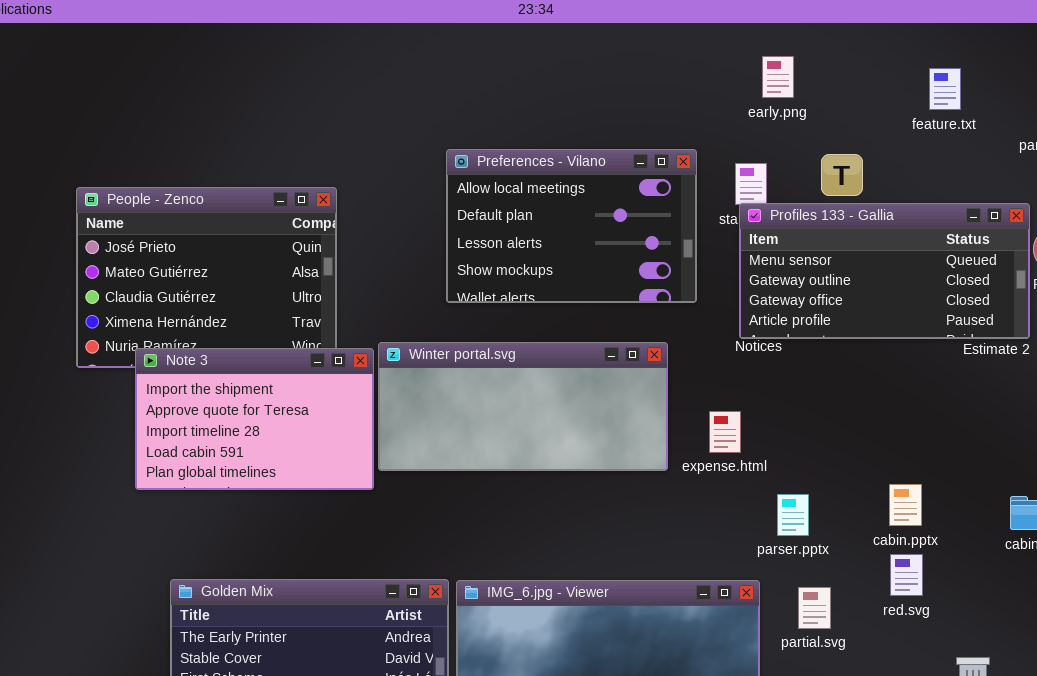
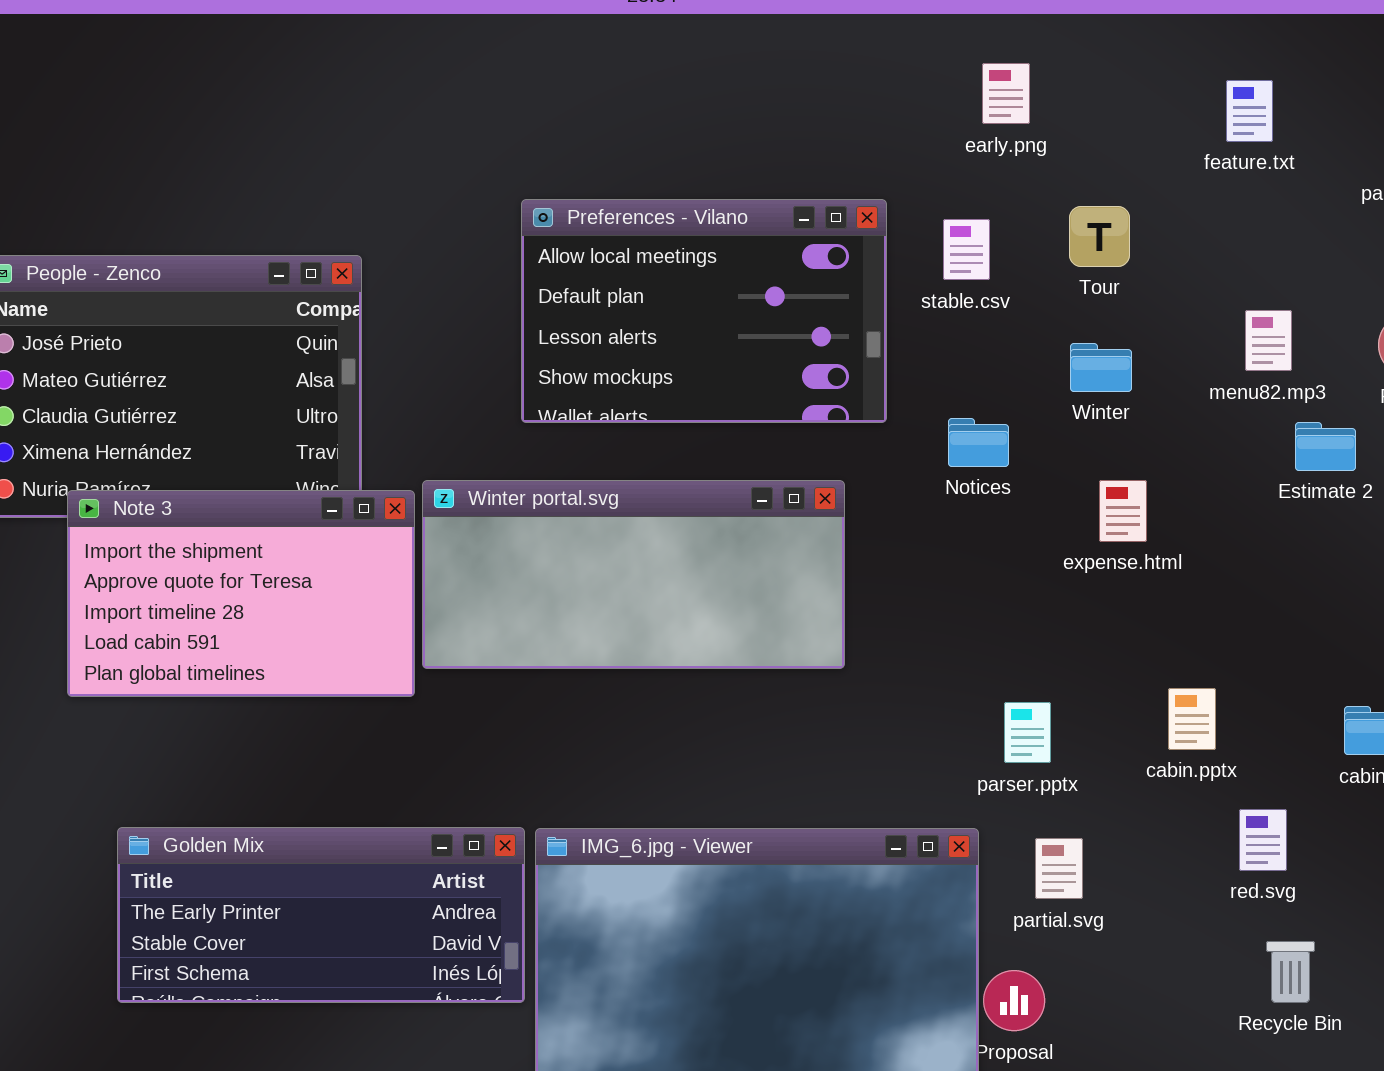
Profiles 133 - Gallia: [739,203,1030,339] -> none, closed
expense.html: [709,411,741,453] -> [1099,480,1147,542], moved
red.svg: [890,554,923,596] -> [1239,809,1287,871], moved

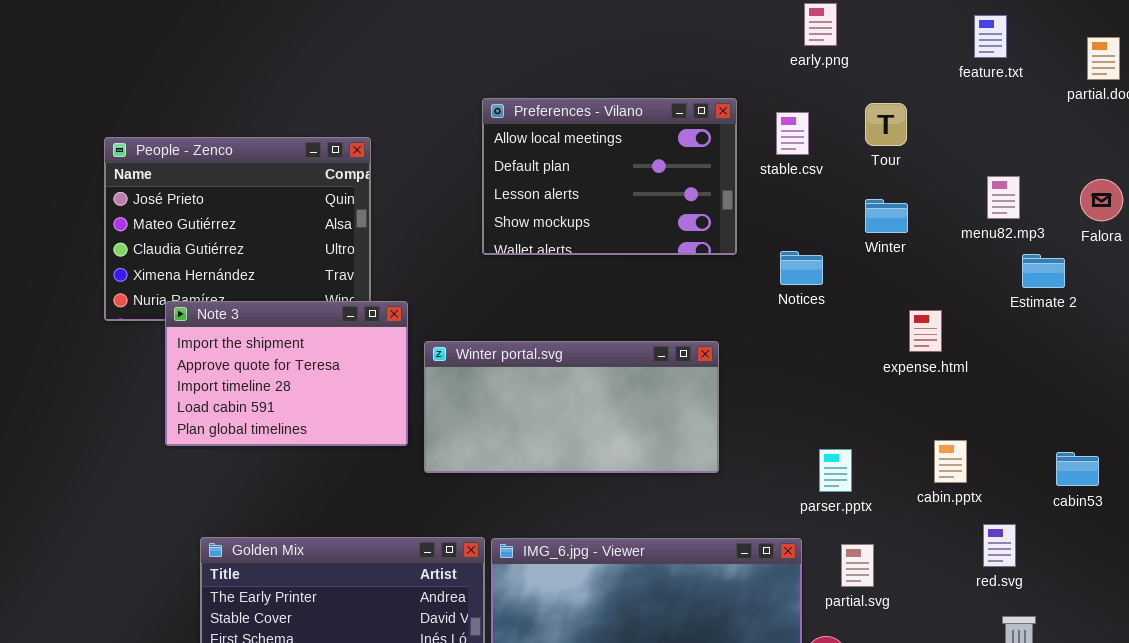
Winter portal.svg: [422,480,845,669] -> [424,341,719,473], moved
expense.html: [1099,480,1147,542] -> [909,310,942,352], moved

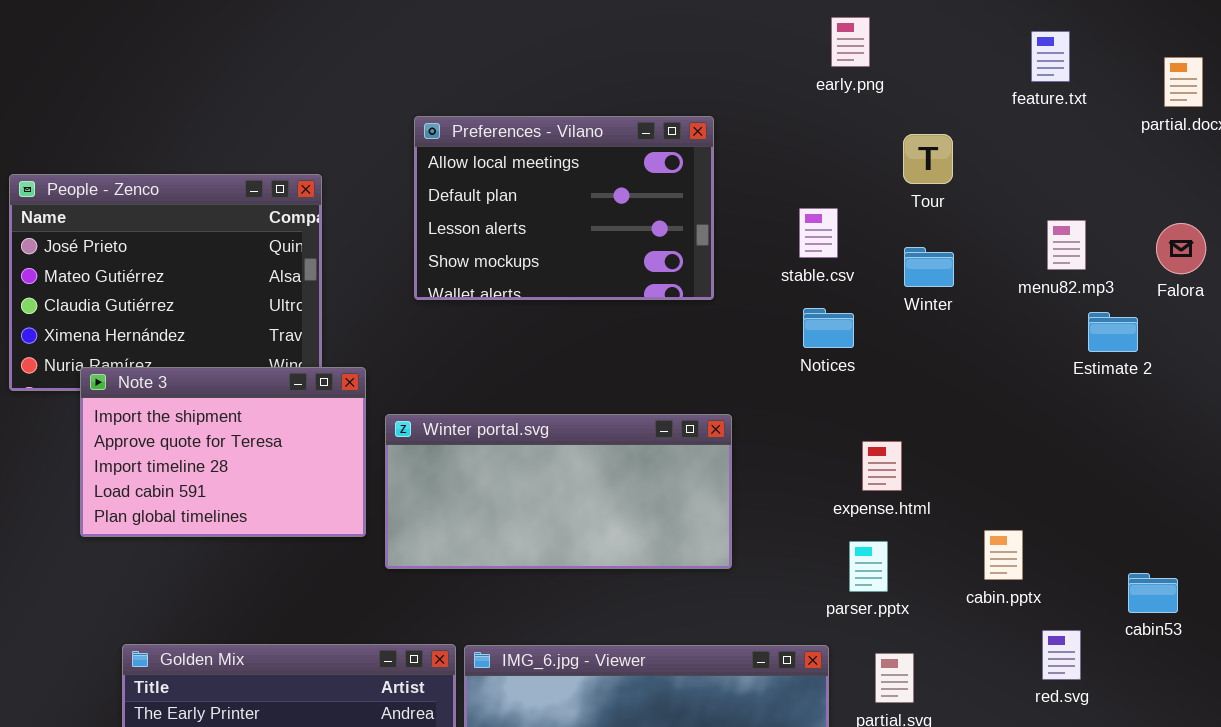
Preferences - Vilano: [482,98,737,255] -> [414,116,714,300], moved
stable.csv: [776,112,809,155] -> [799,208,838,258], moved
expense.html: [909,310,942,352] -> [862,441,902,491], moved
cabin53: [1056,452,1099,486] -> [1128,573,1178,613], moved

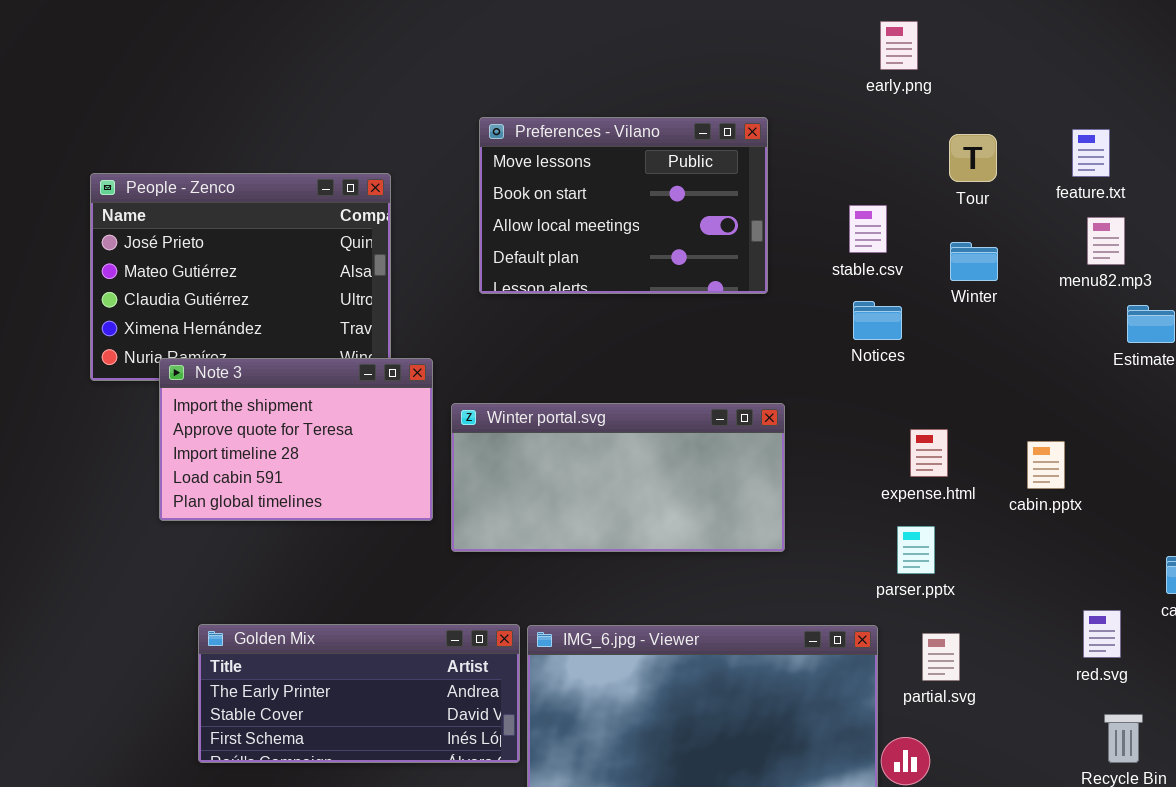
feature.txt: [1031,31,1070,82] -> [1072,129,1110,177], moved
Preferences - Vilano: [414,116,714,300] -> [479,117,768,294], scrolled up 2 rows
cabin.pptx: [984,530,1023,580] -> [1027,441,1065,489], moved

